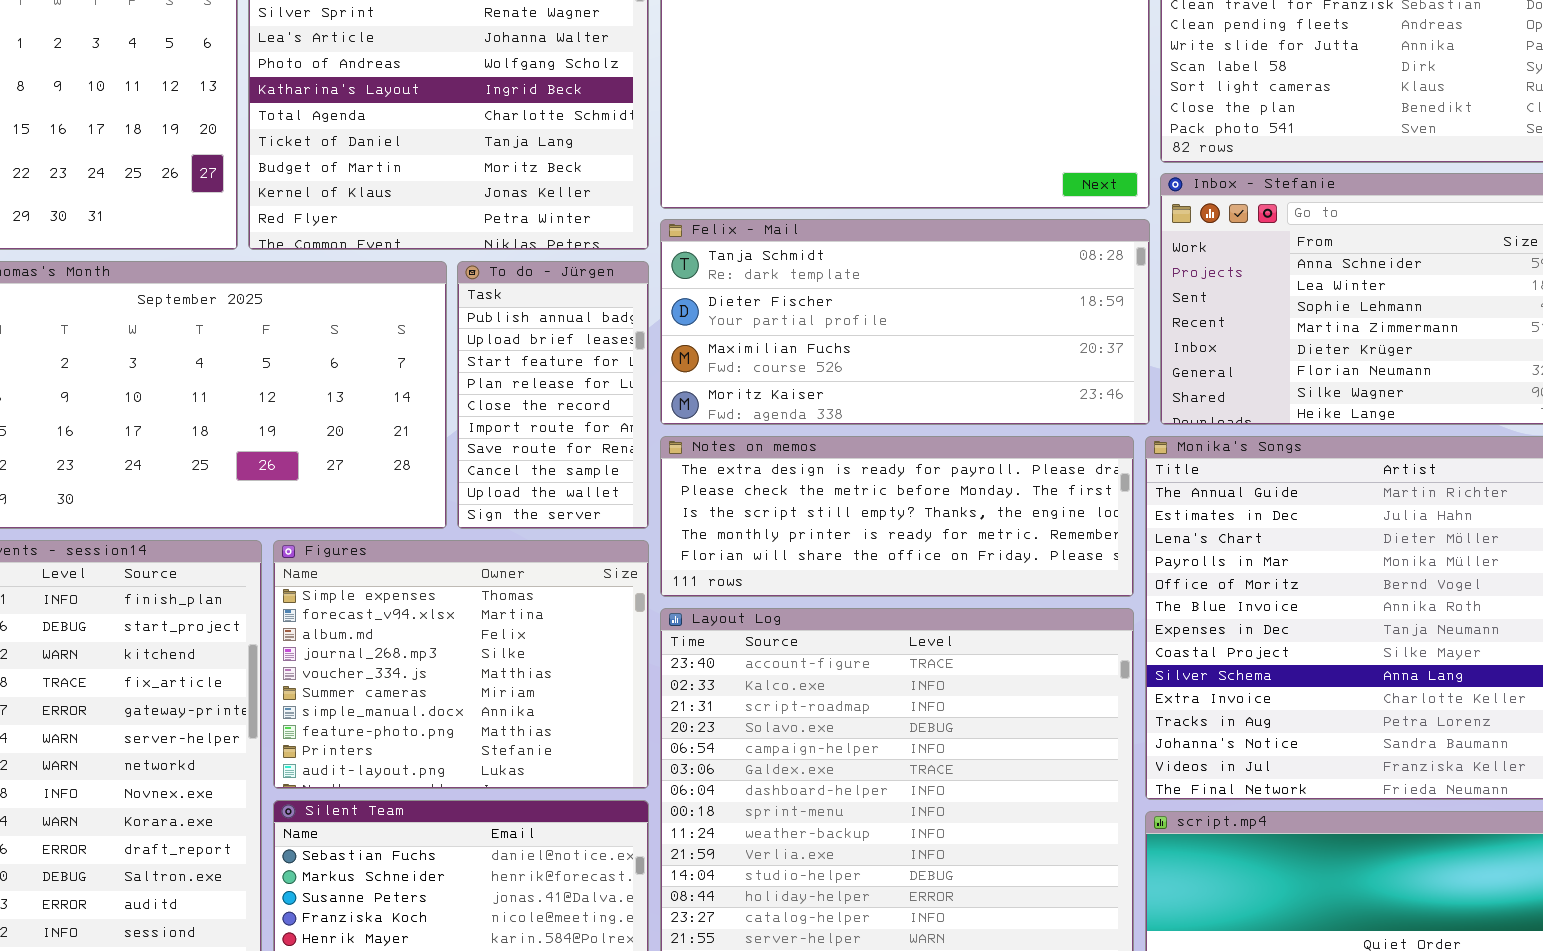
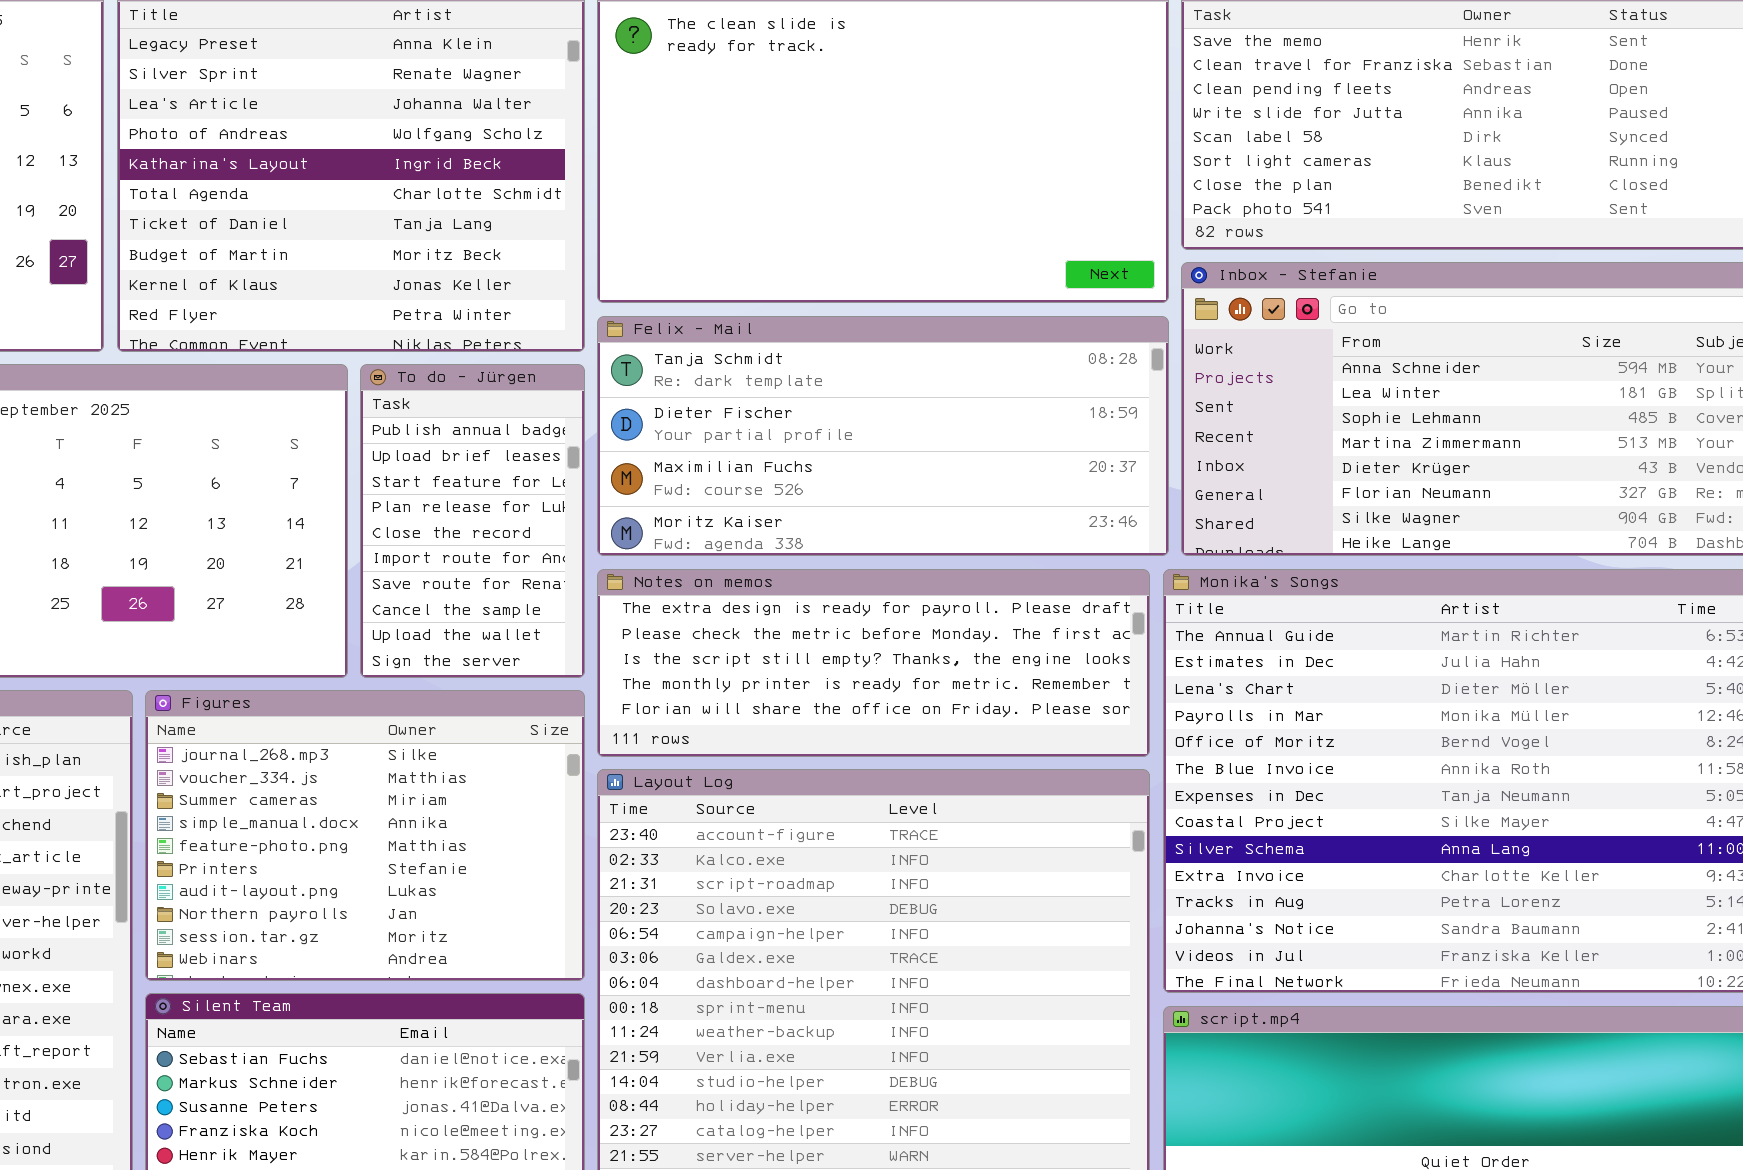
Figures: [273,540,649,789] -> [145,690,585,981], scrolled down 3 rows

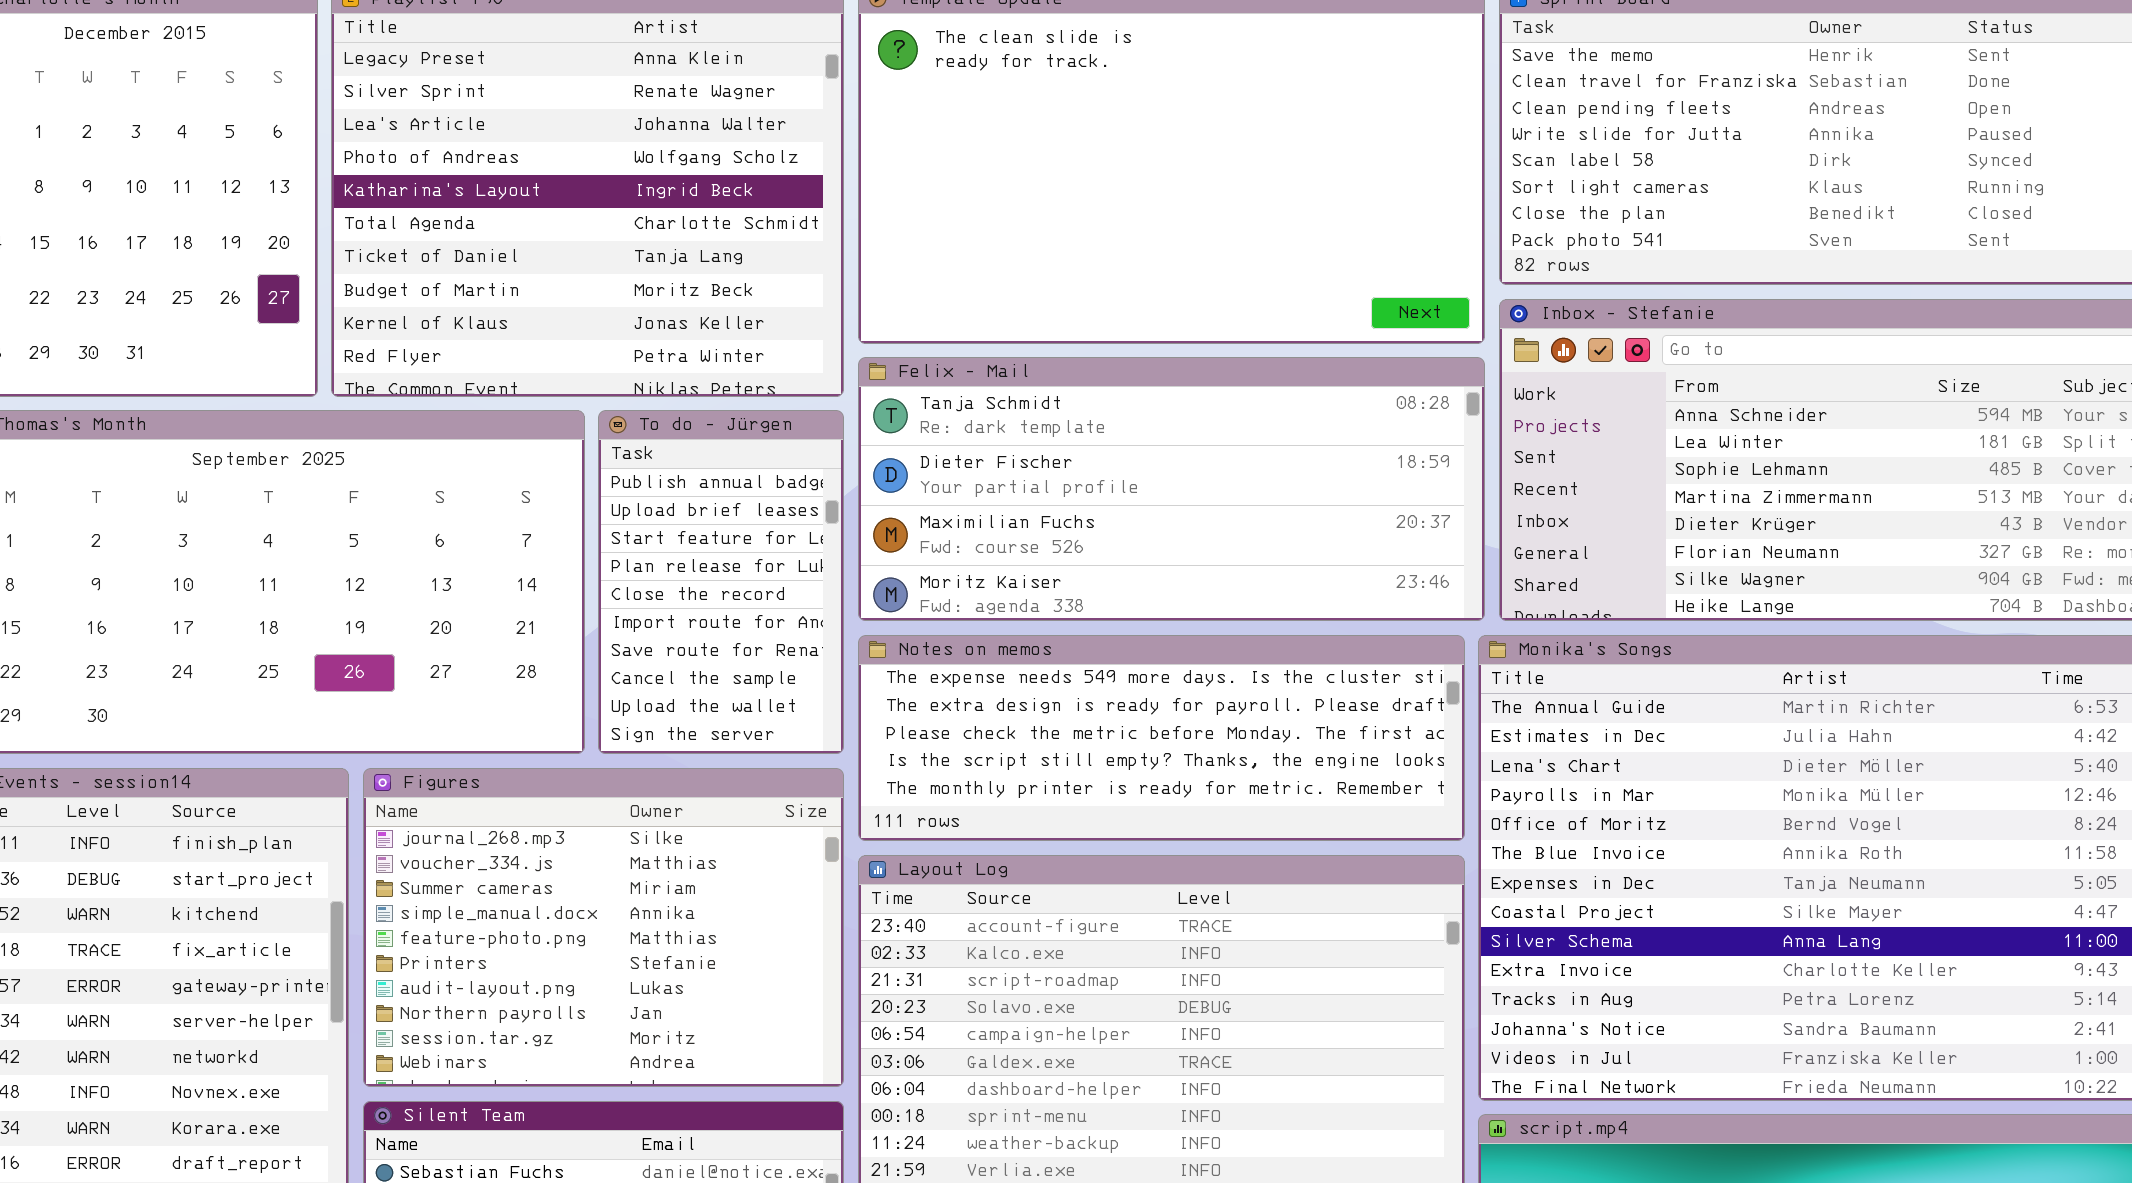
Notes on memos: [597,569,1150,757] -> [858,635,1465,841], scrolled up 1 row

